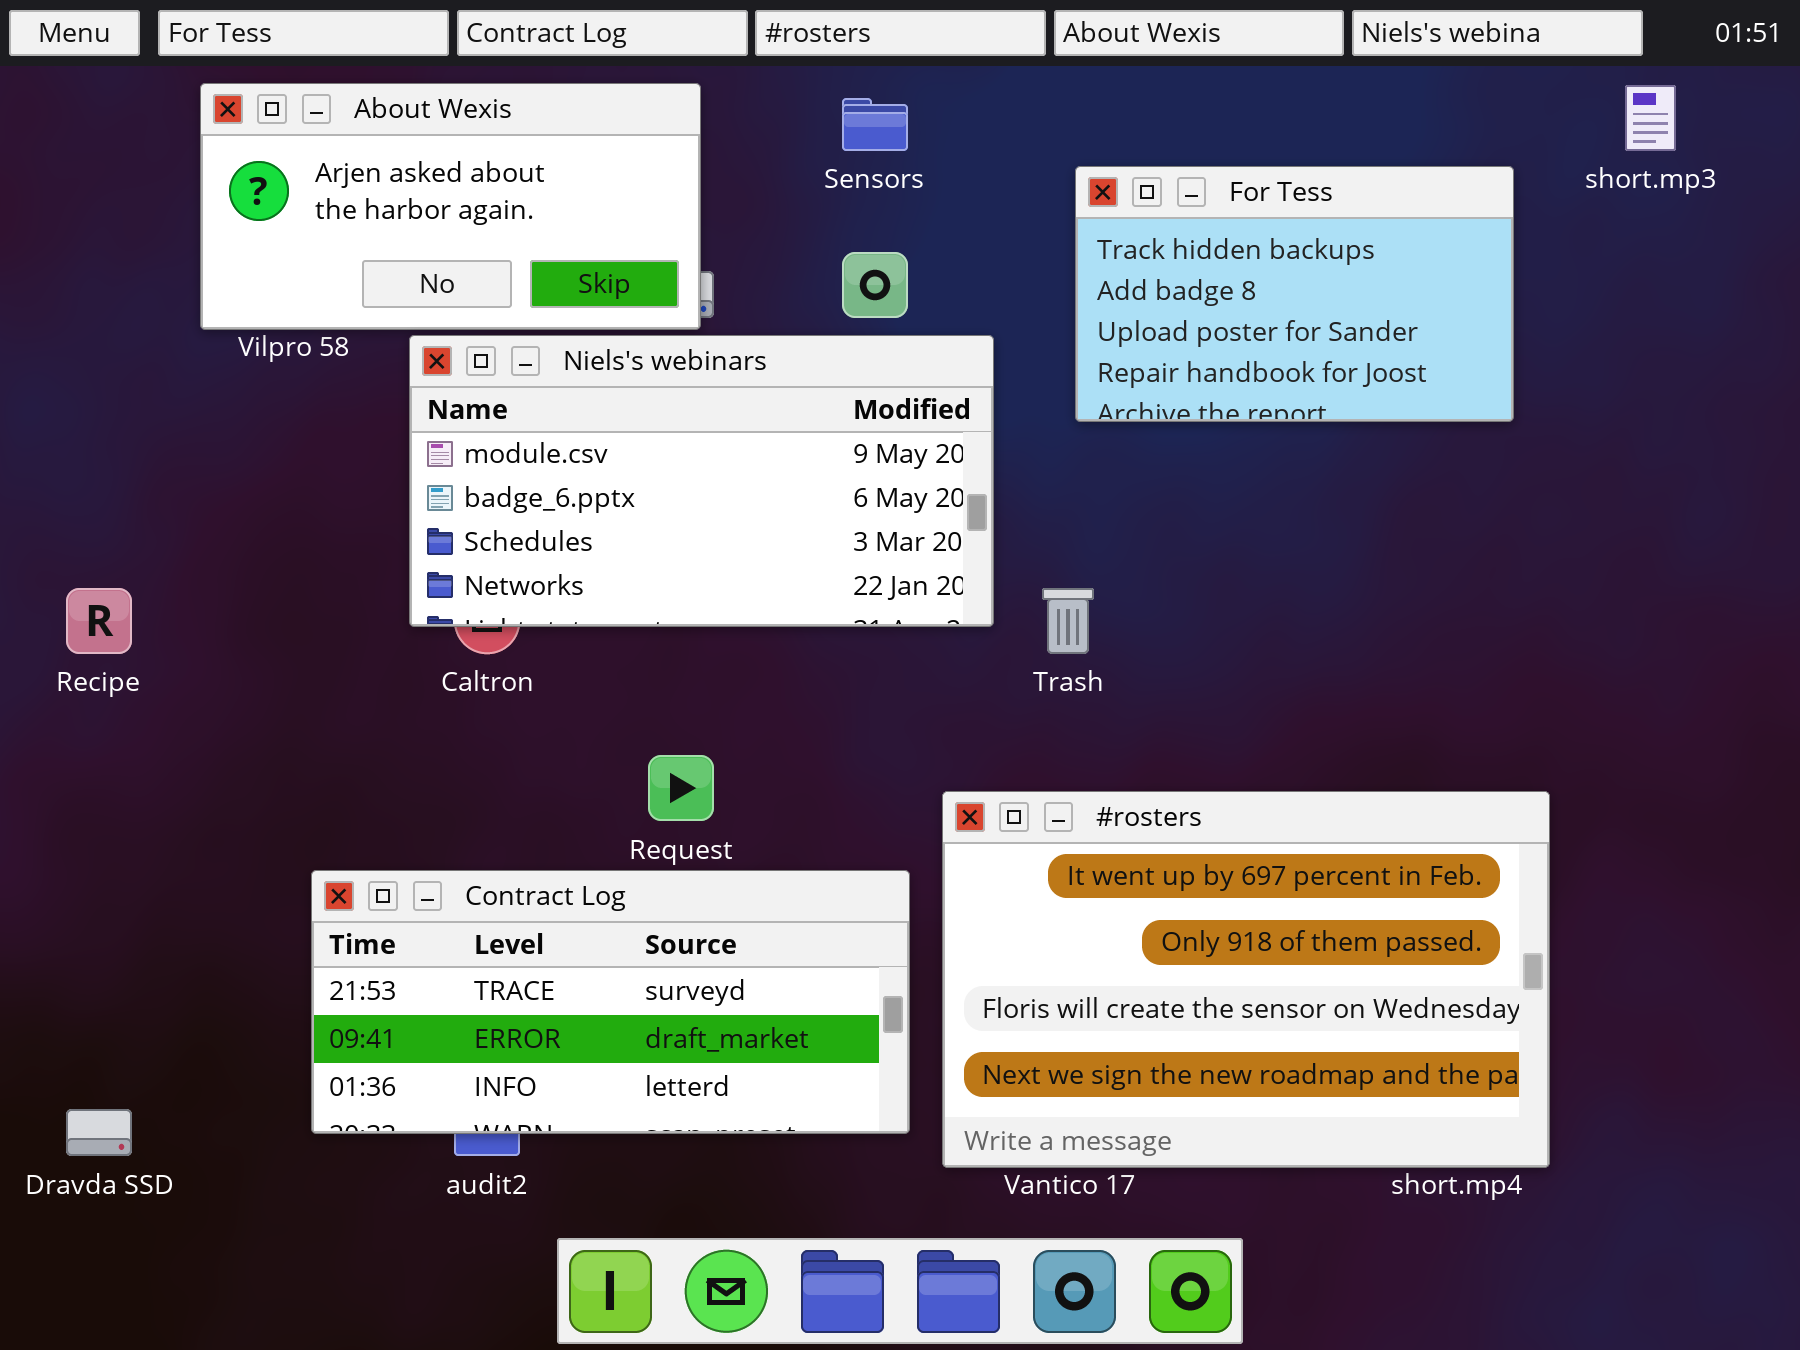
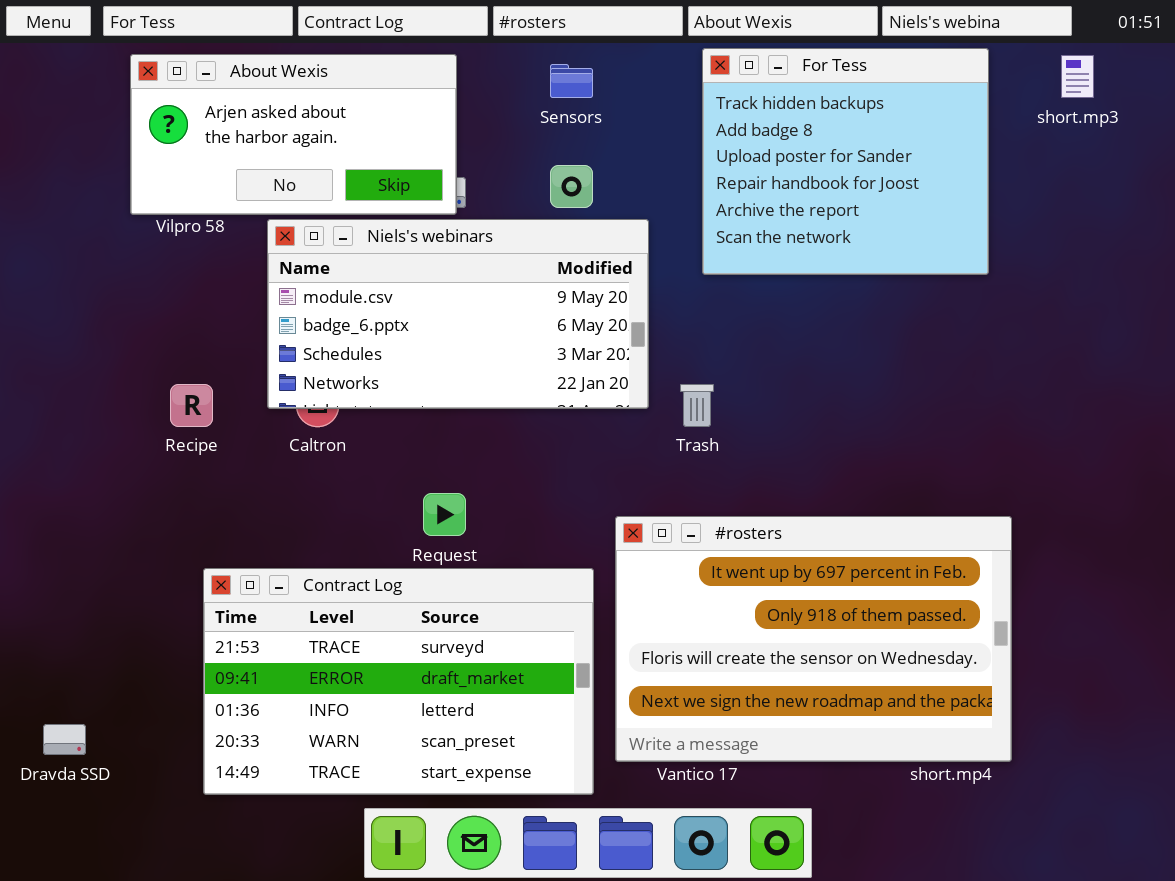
For Tess: [1075,166,1514,422] -> [702,48,989,275], resized
Recipe: [66,588,132,654] -> [170,384,213,427], moved
Contract Log: [311,870,910,1134] -> [203,568,594,795], resized

